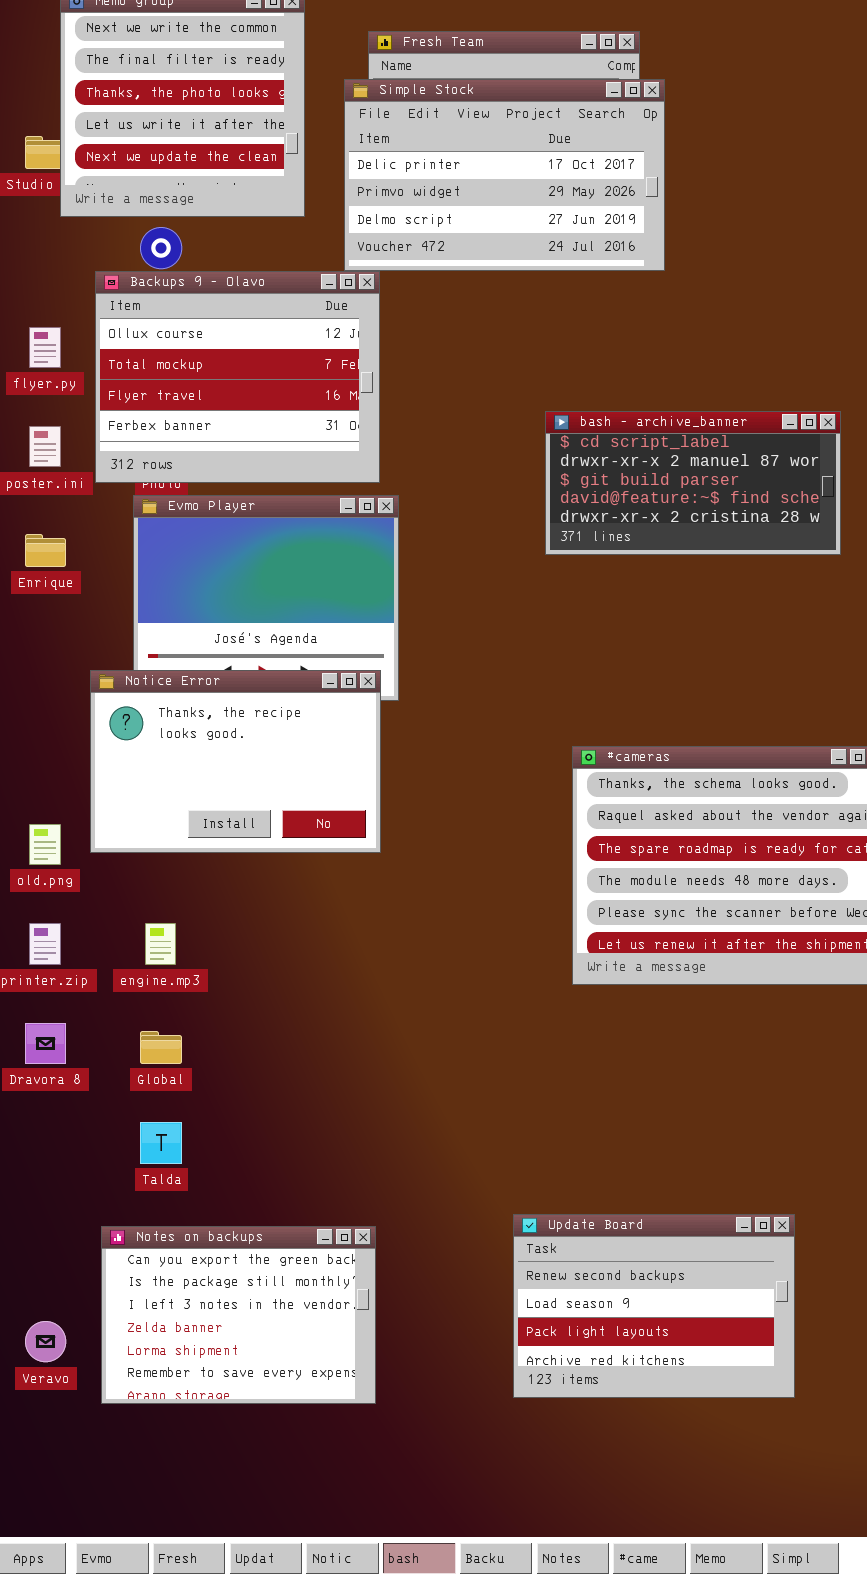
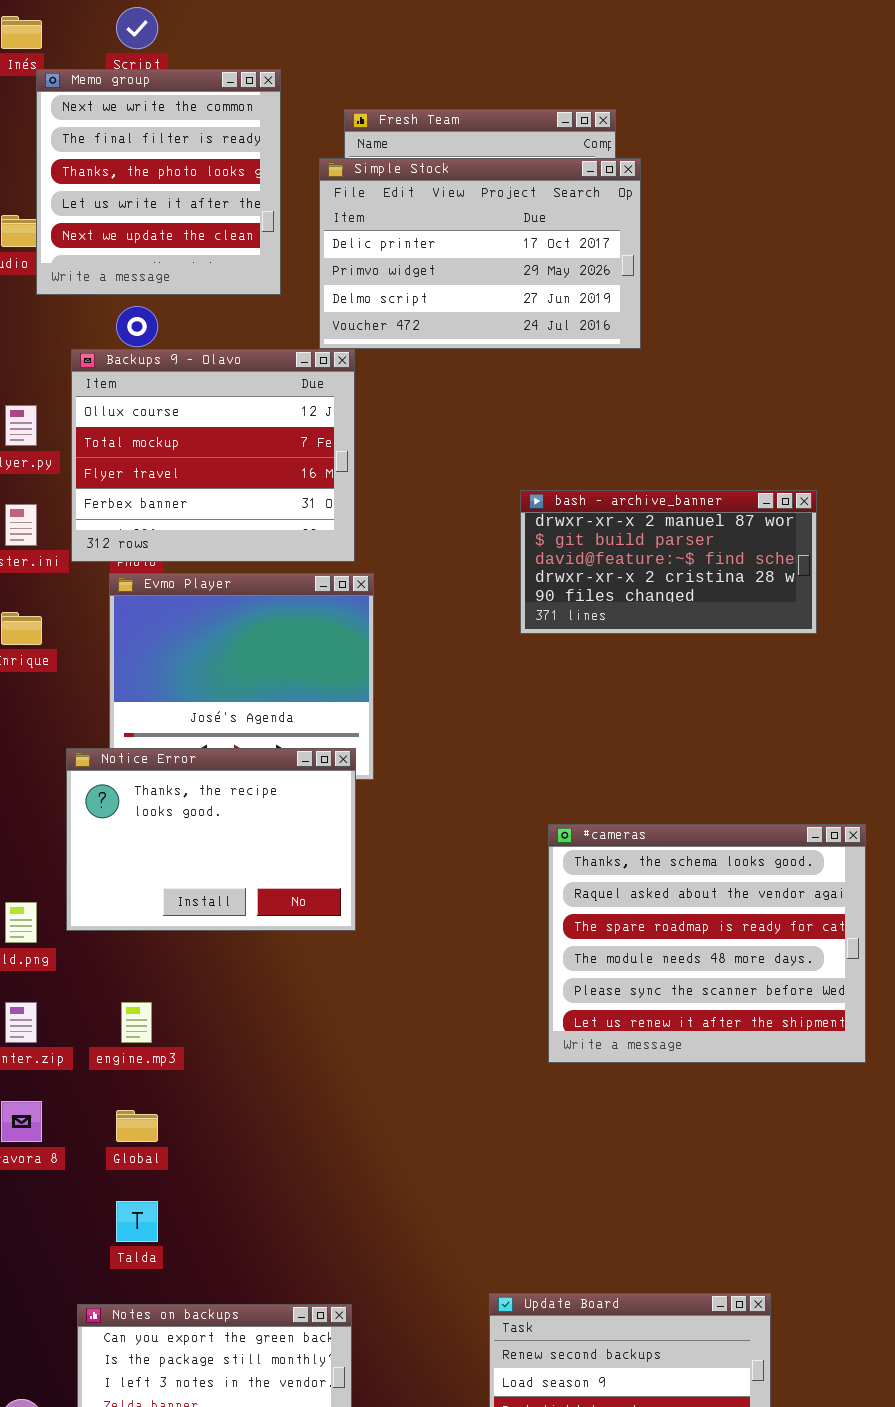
bash - archive_banner: [545,411,841,555] -> [520,490,817,634], scrolled down 1 row

